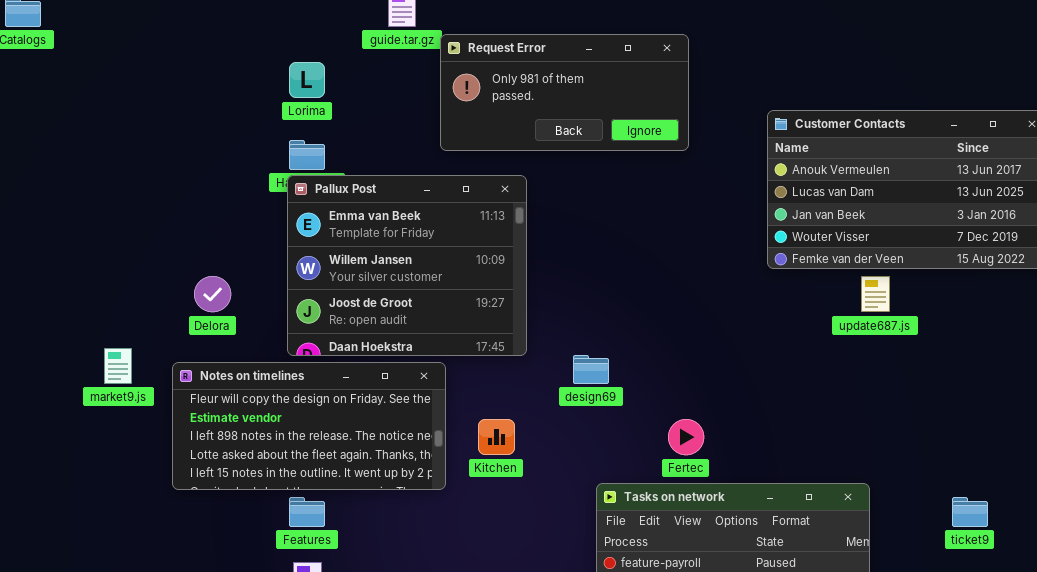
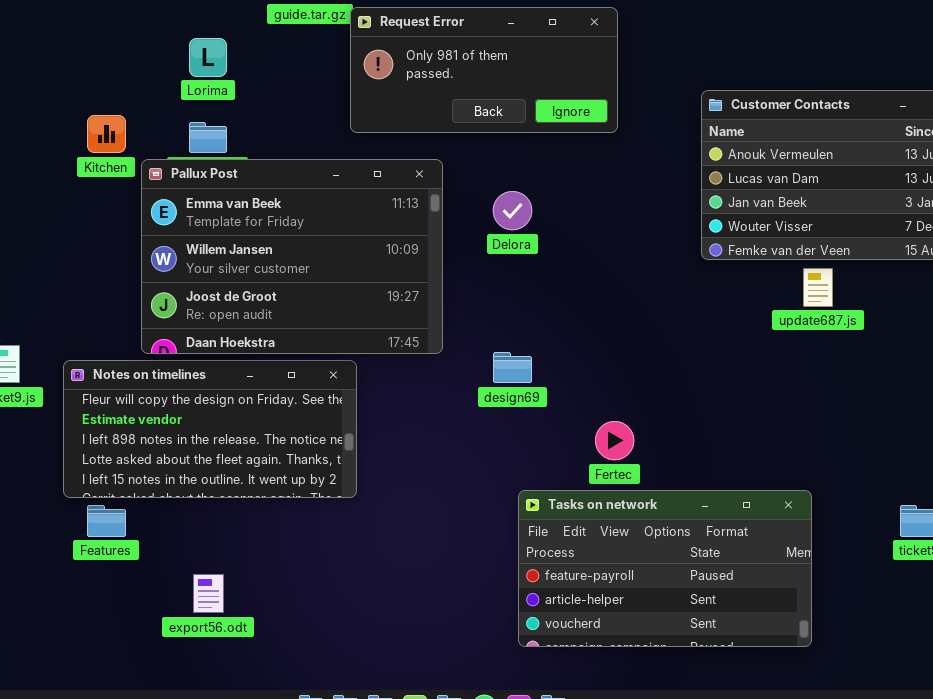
Pallux Post: [287,175,527,356] -> [141,159,443,354], resized
Delora: [194,276,231,312] -> [493,191,532,230], moved
Kitchen: [478,419,515,455] -> [87,115,126,153], moved
Features: [289,497,325,527] -> [87,505,126,537], moved

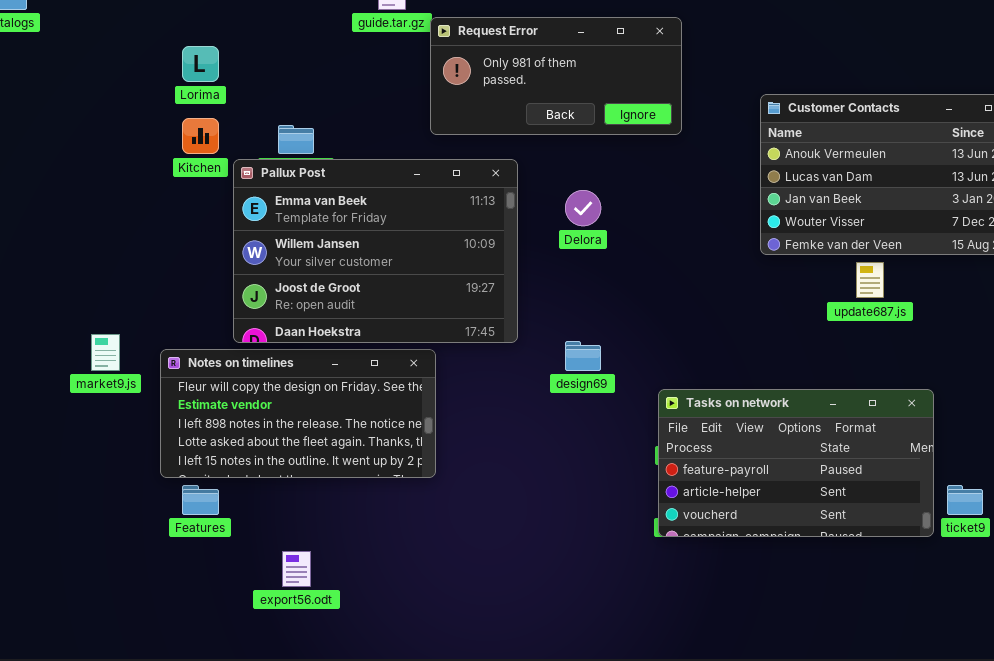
Lorima: [189,38,227,77] -> [182,46,219,82], moved
Tasks on network: [518,490,812,647] -> [658,389,934,537], moved

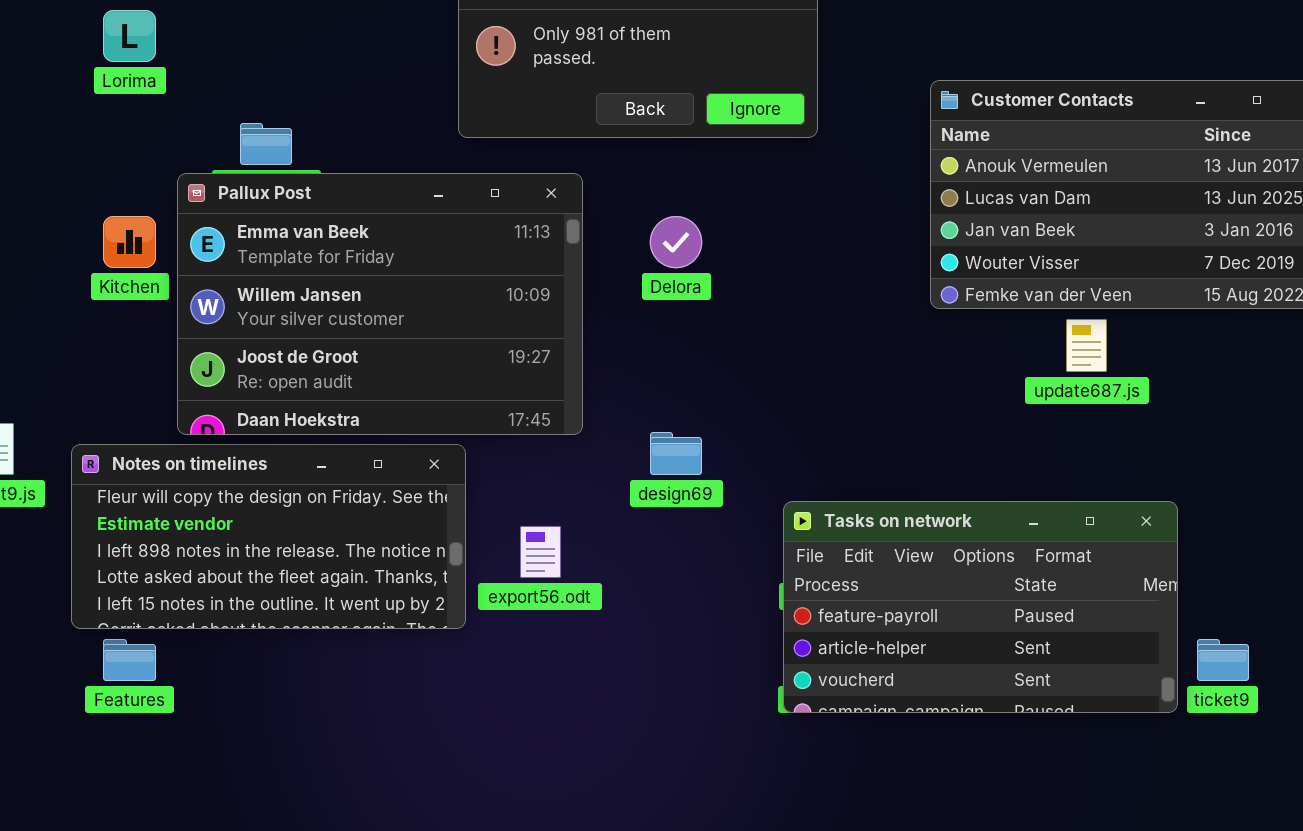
Kitchen: [182,118,219,154] -> [103,216,156,268], moved
export56.odt: [282,551,311,587] -> [520,526,561,578], moved

